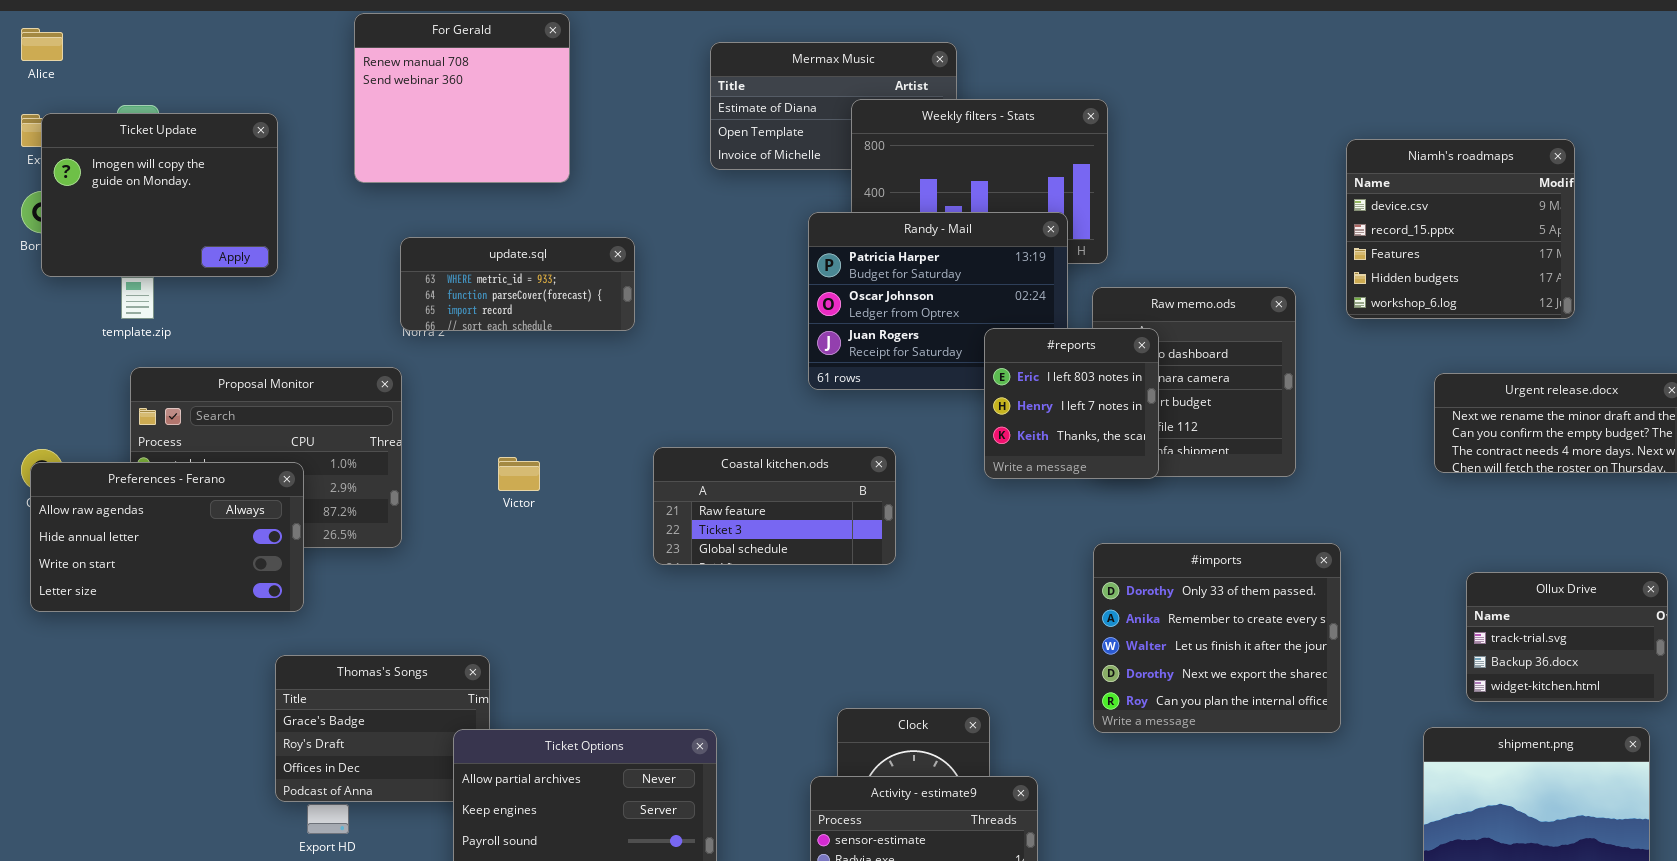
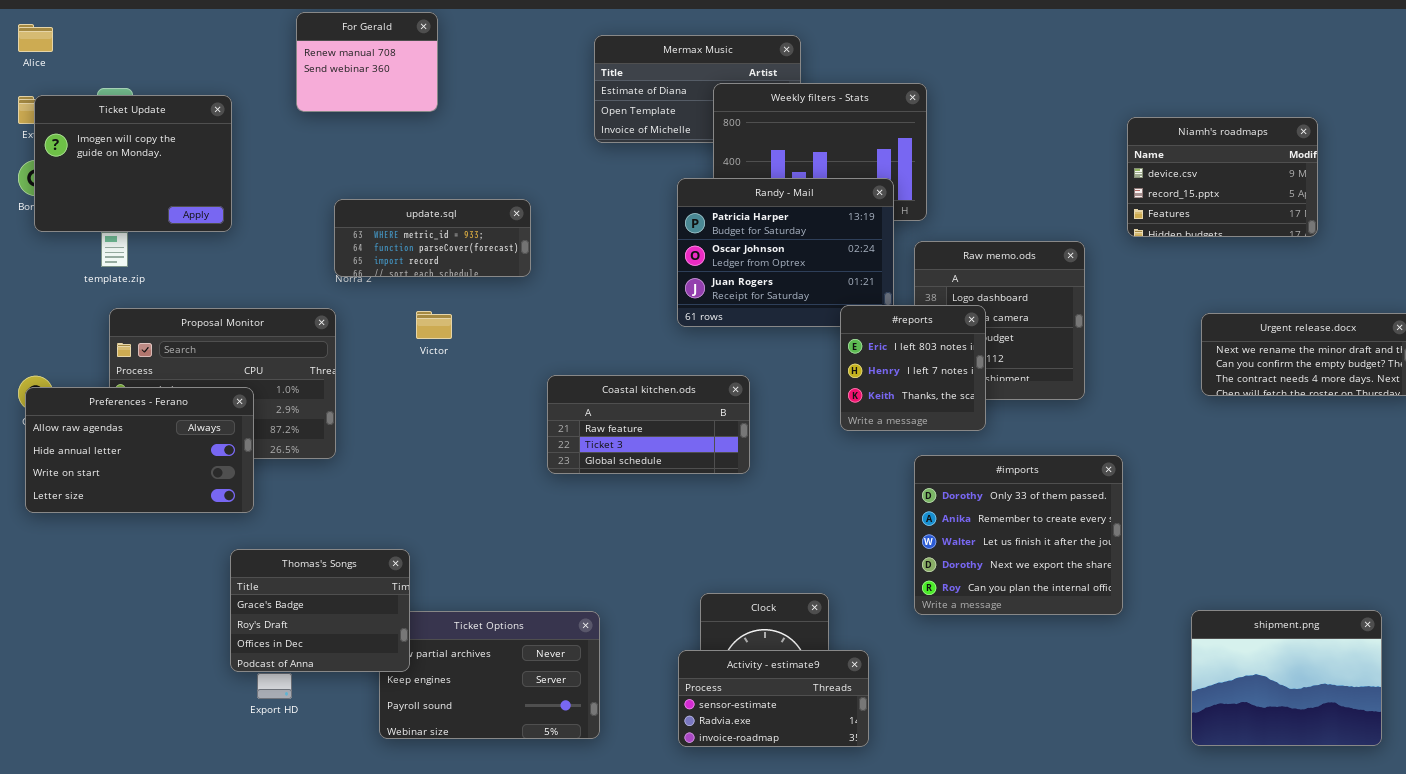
For Gerald: [354,13,570,183] -> [296,12,438,112], resized
Niamh's roadmaps: [1346,139,1575,319] -> [1127,117,1318,237], resized
#reports: [984,328,1159,479] -> [840,305,986,431], moved
Victor: [498,457,540,491] -> [416,311,452,339], moved
Ollux Drive: [1466,572,1668,702] -> none, closed
Thomas's Songs: [275,655,490,802] -> [230,549,410,672], raised

